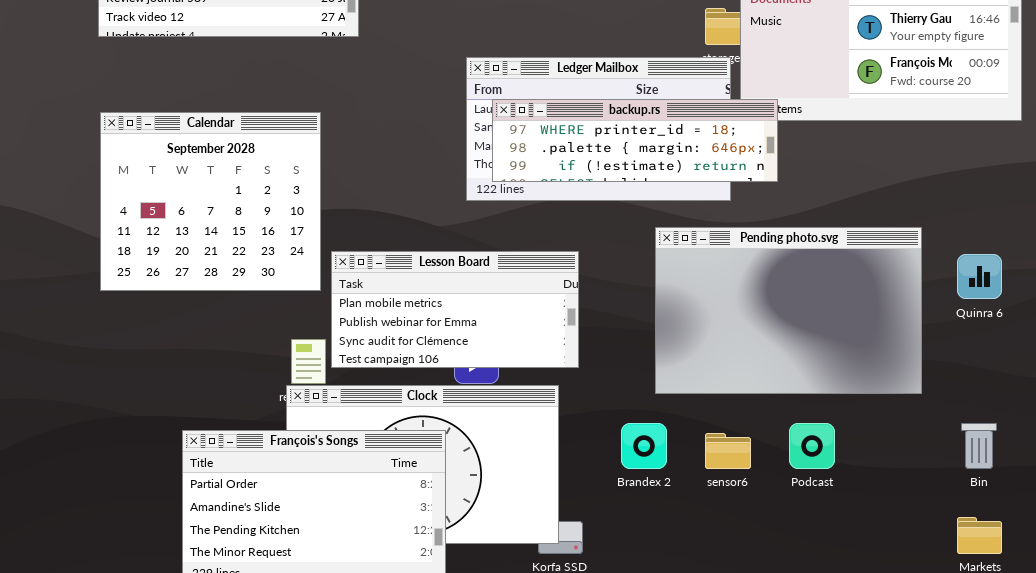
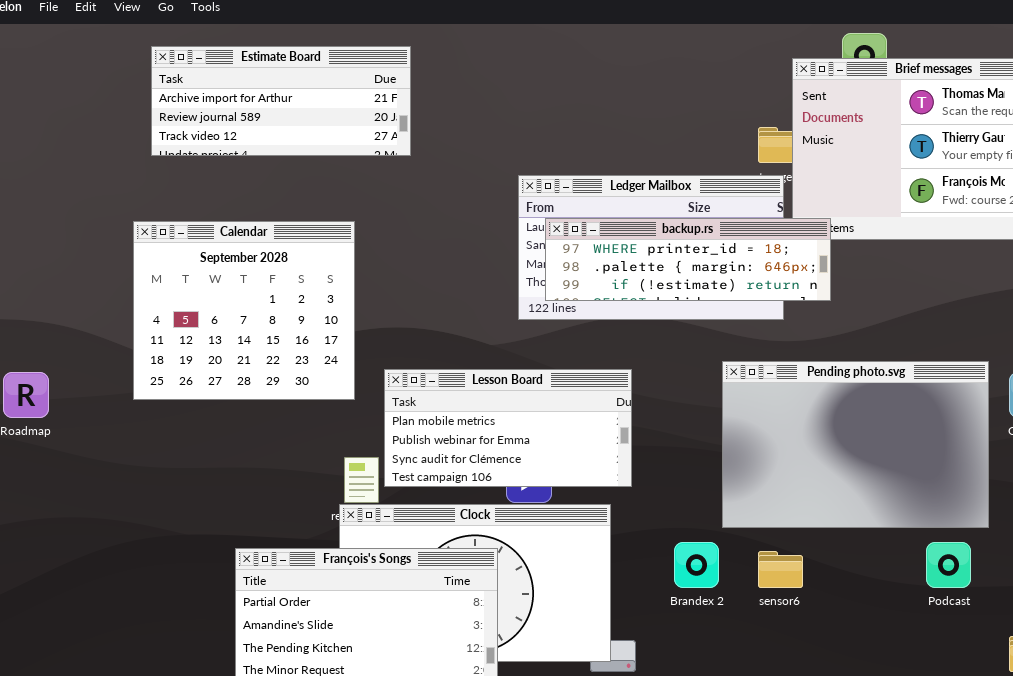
Calendar: [100,112,321,291] -> [133,221,355,400], moved
Pending photo.svg: [655,227,922,394] -> [722,361,989,528], moved
Podcast: [789,423,835,469] -> [926,542,971,588], moved

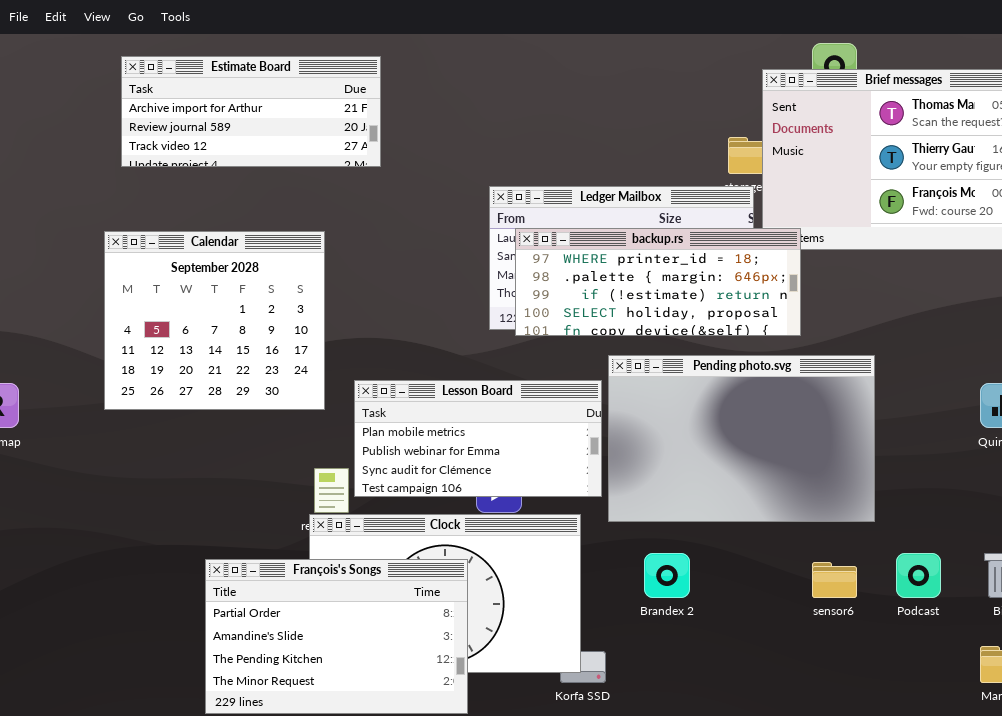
backup.rs: [545,218,831,301] -> [515,228,801,336], resized
Pending photo.svg: [722,361,989,528] -> [608,355,875,522], moved
sensor6: [758,551,803,588] -> [812,562,857,598], moved

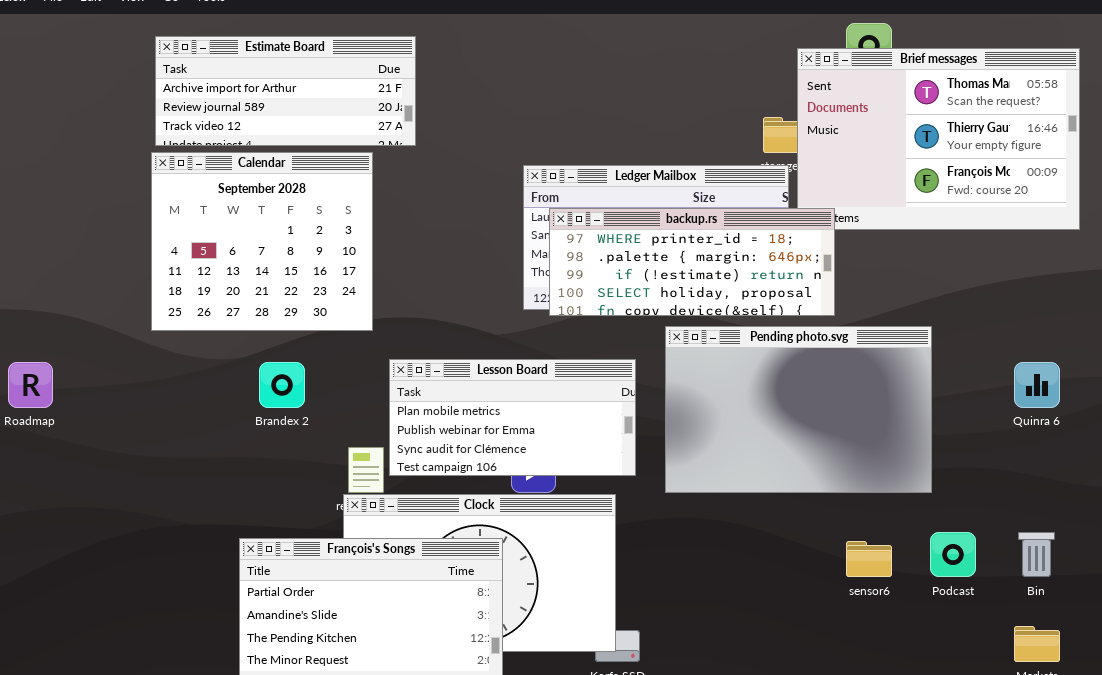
Calendar: [104,231,325,410] -> [151,152,373,331], moved
Pending photo.svg: [608,355,875,522] -> [665,326,932,493], moved
Brandex 2: [644,553,690,598] -> [259,362,305,408], moved

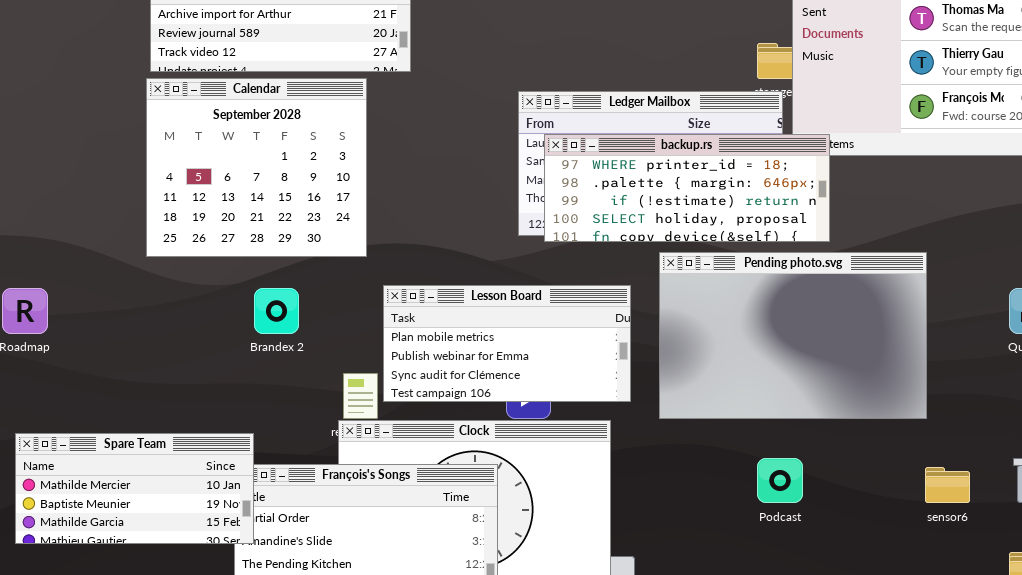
Spare Team: none -> [15,433,254,544], opened
Podcast: [930,532,976,577] -> [757,458,803,503], moved
sensor6: [846,541,892,577] -> [925,467,970,503], moved

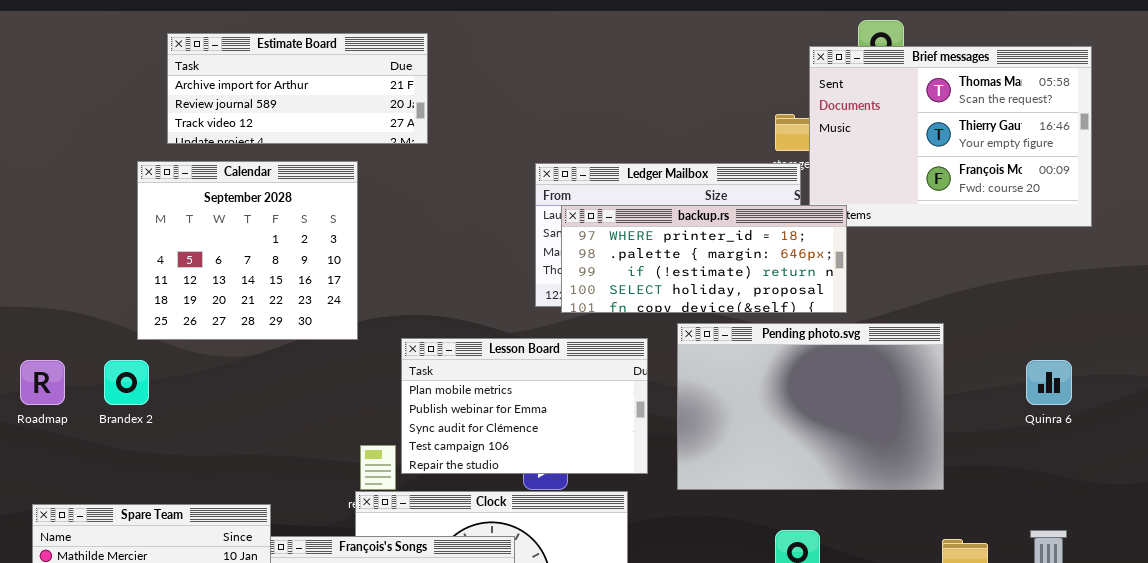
Calendar: [146,78,367,257] -> [137,161,358,340], moved
Lesson Board: [383,285,631,402] -> [401,338,648,474], resized
Brandex 2: [254,288,299,334] -> [104,360,149,405], moved

